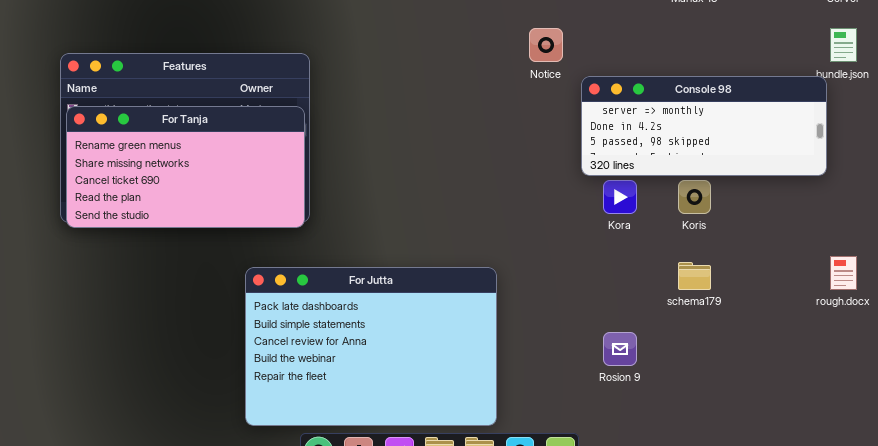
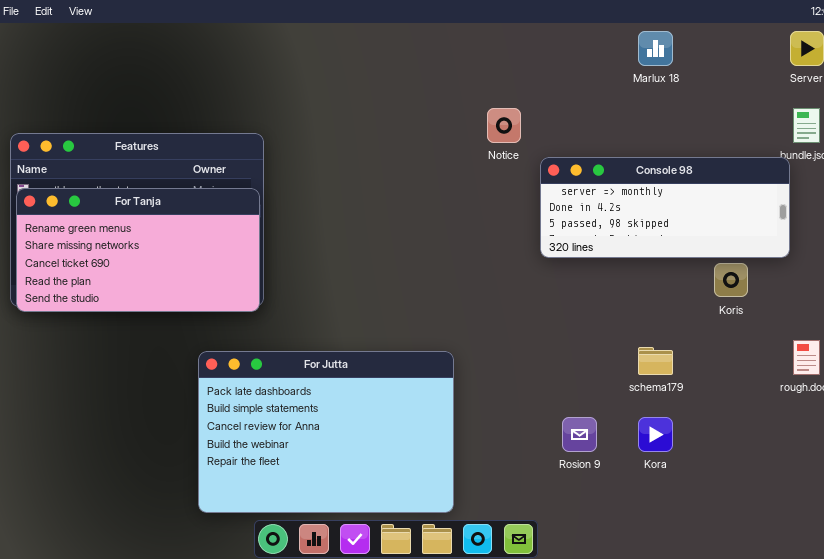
Kora: [603,180,637,214] -> [638,417,673,452], moved
Koris: [678,180,711,214] -> [714,263,748,297], moved

